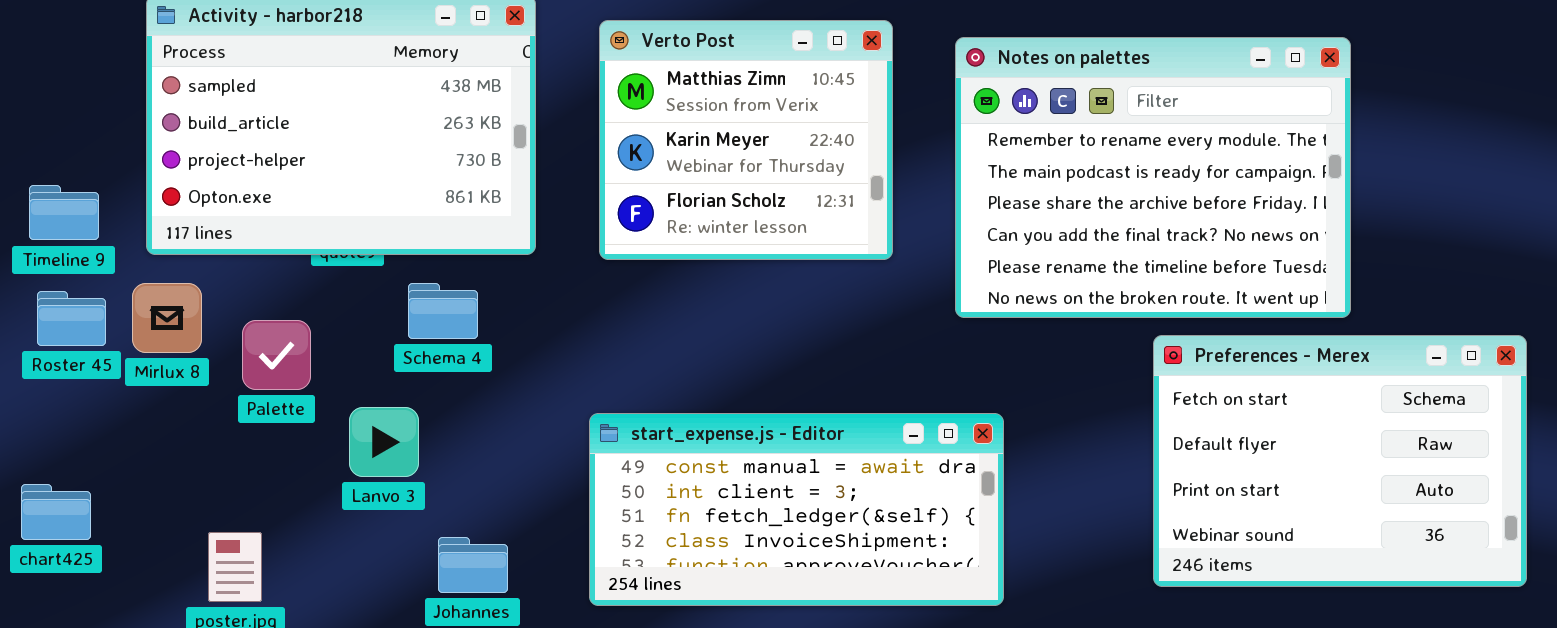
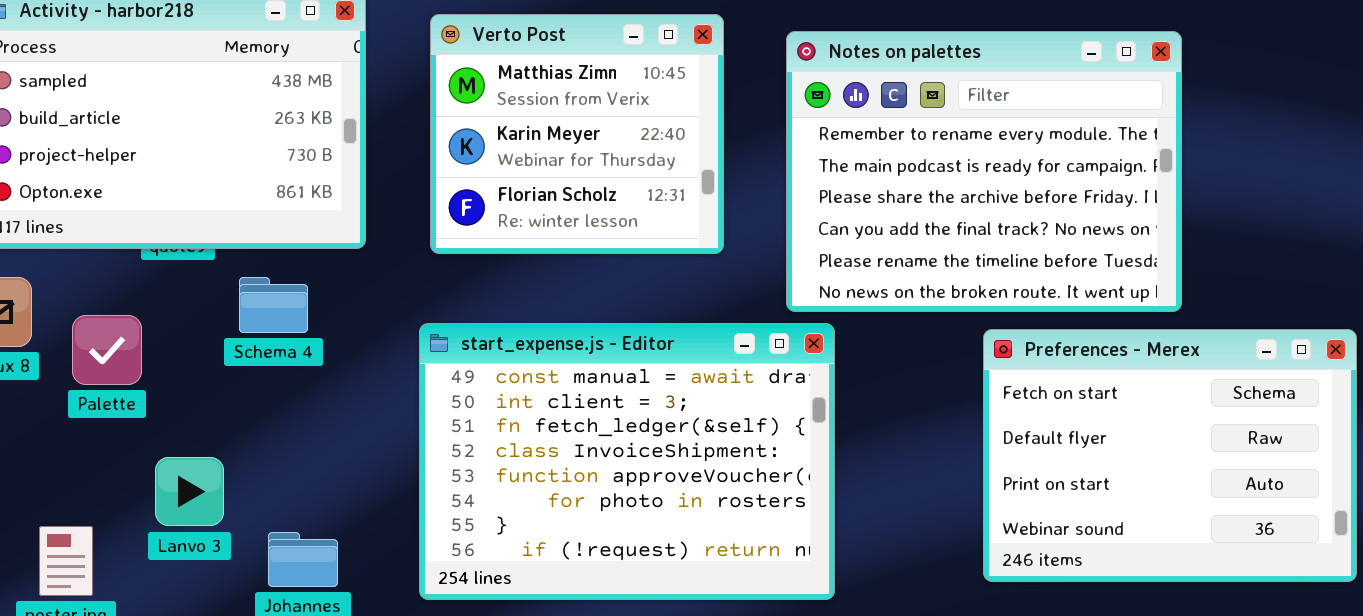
Lanvo 3: [349,407,419,477] -> [155,457,224,526], moved
start_expense.js - Editor: [589,413,1004,606] -> [419,323,835,600], resized

